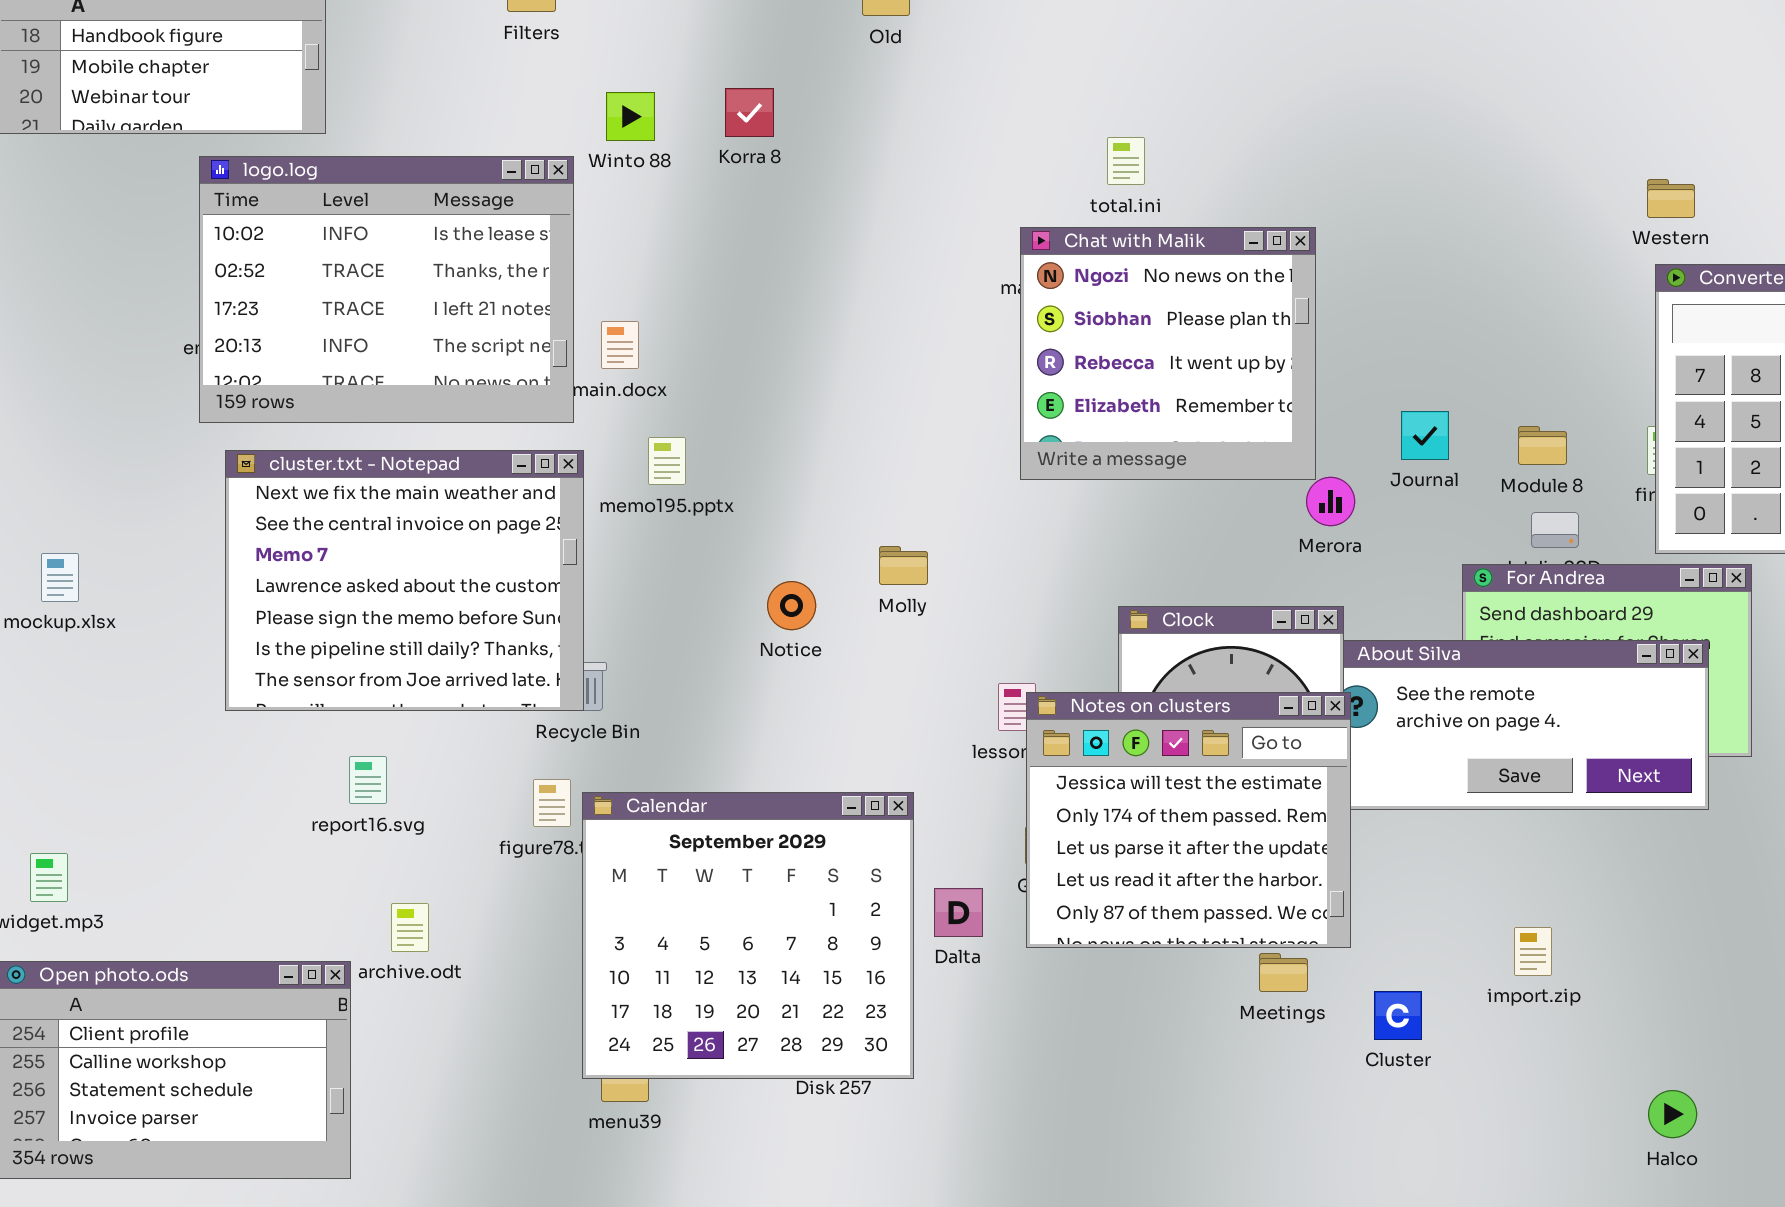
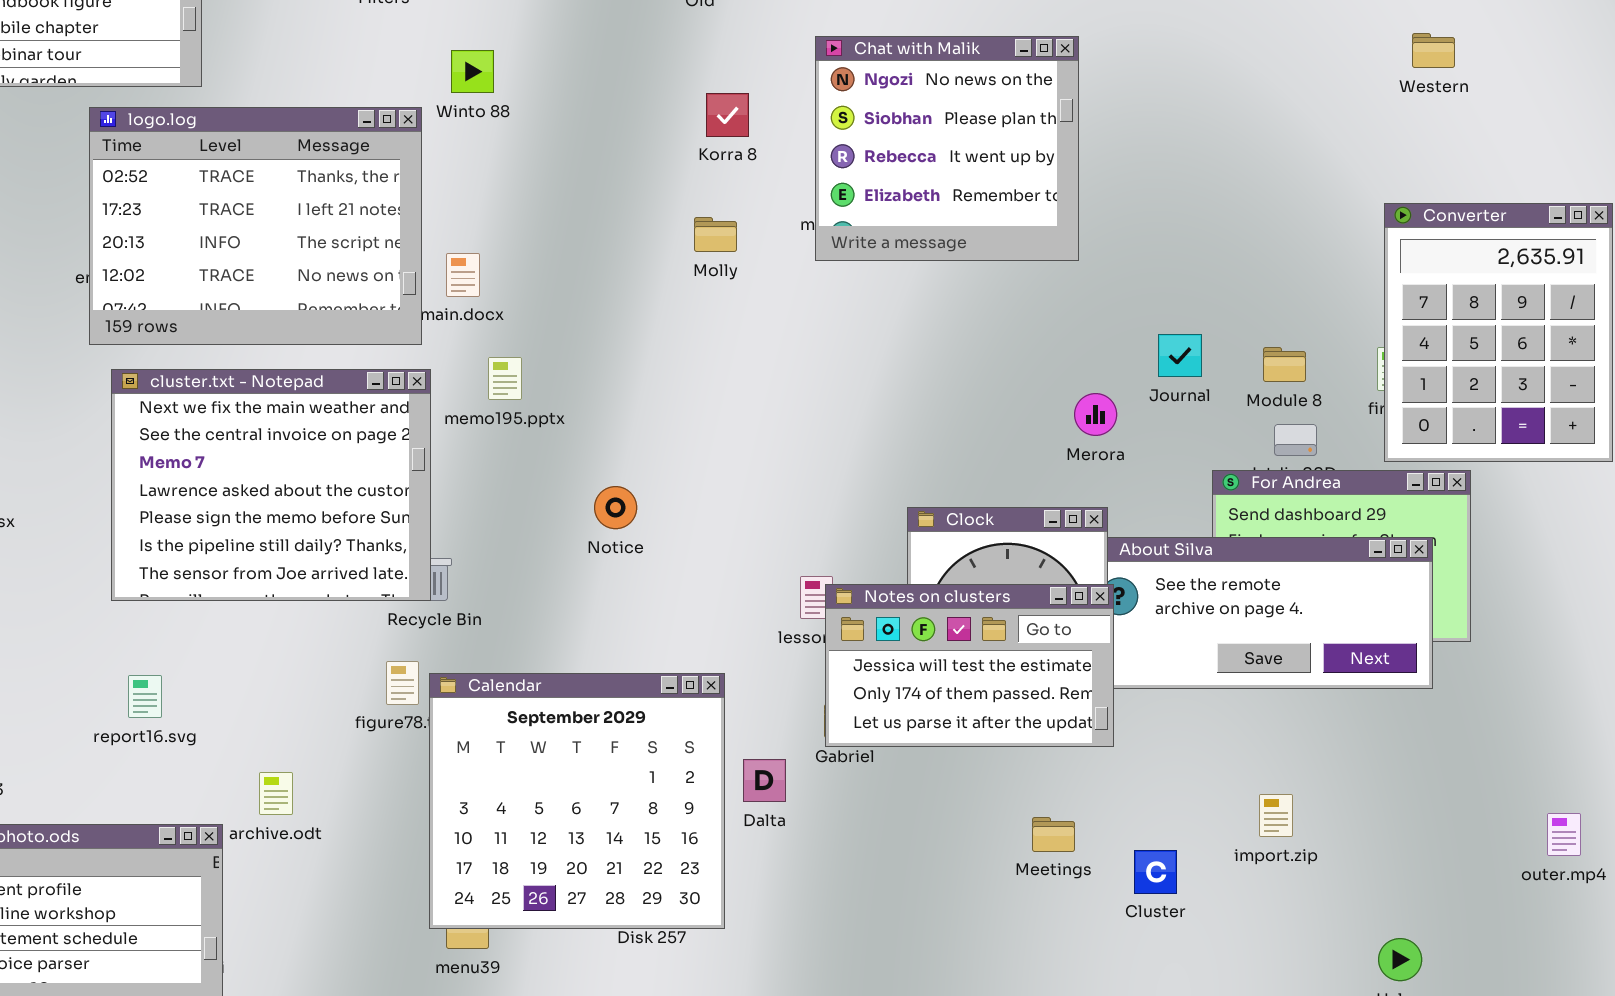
Korra 8: [725,88,774,137] -> [706,93,749,137], moved
logo.log: [199,156,574,423] -> [89,107,422,345], scrolled down 1 row
Western: [1647,179,1695,218] -> [1412,33,1455,68], moved
Chat with Malik: [1020,227,1316,480] -> [815,36,1079,261], moved
Molly: [879,546,928,585] -> [694,217,737,252], moved
Notes on clusters: [1026,692,1351,948] -> [825,584,1114,747], resized
report16.svg: [349,756,387,804] -> [128,675,162,718], moved

